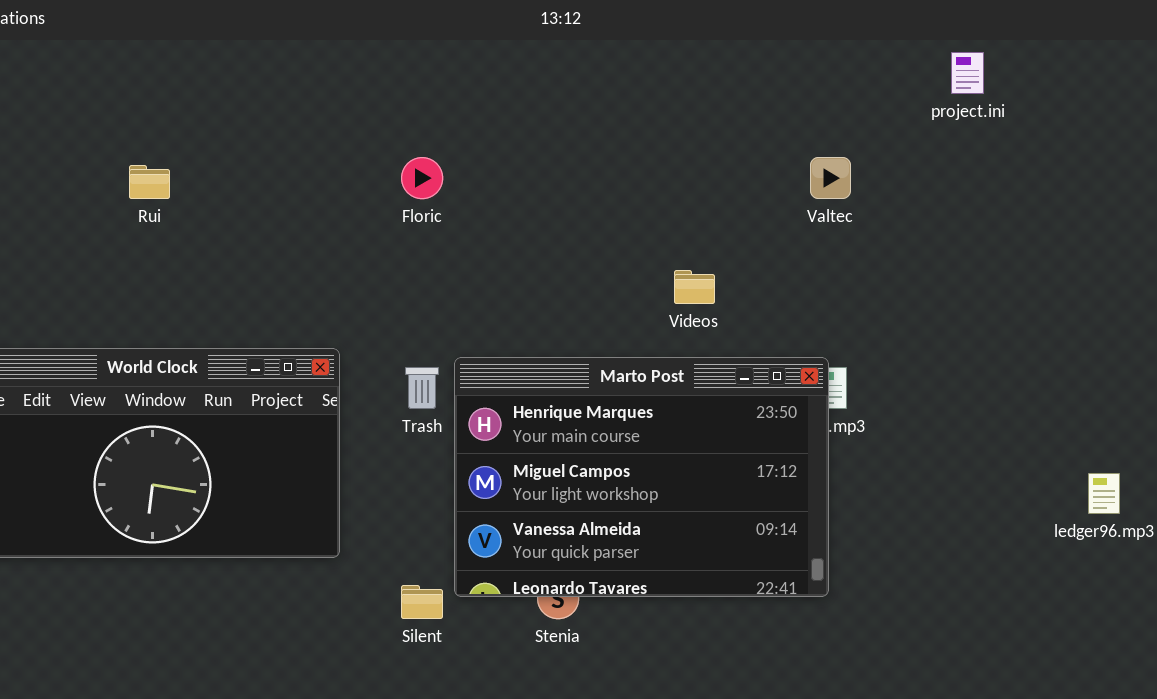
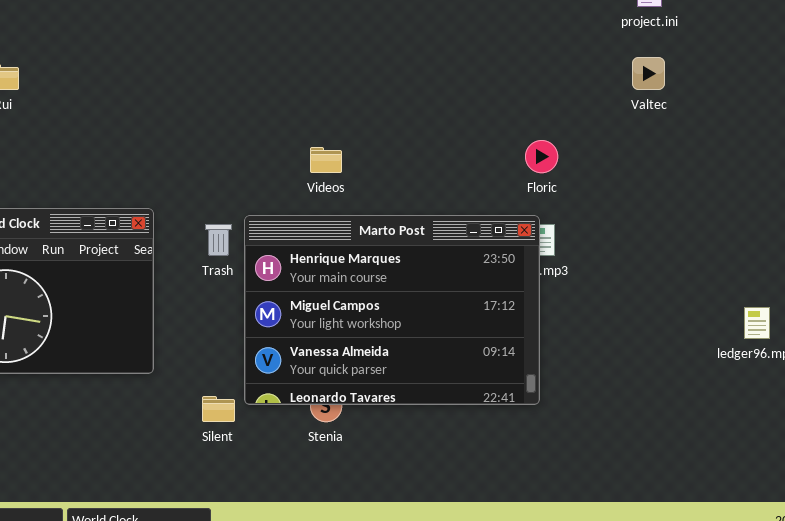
Floric: [401,157,443,199] -> [525,140,558,173], moved
Valtec: [810,157,851,199] -> [632,57,665,90], moved
Videos: [674,270,715,304] -> [310,147,342,173], moved

